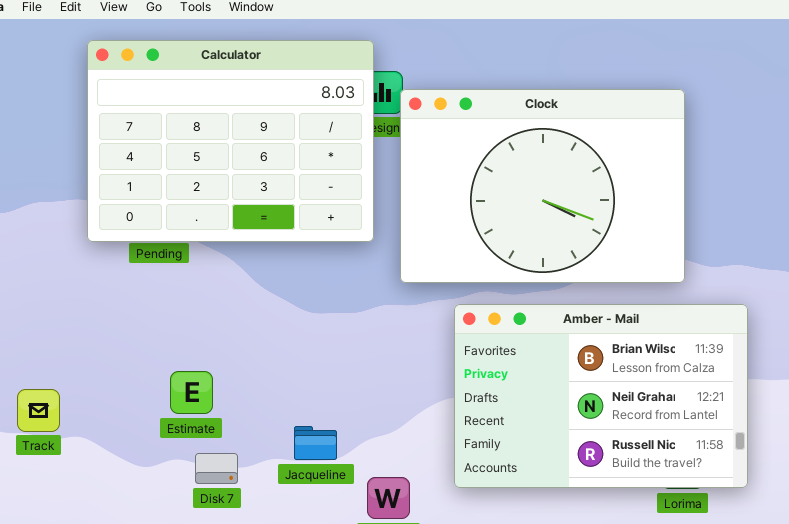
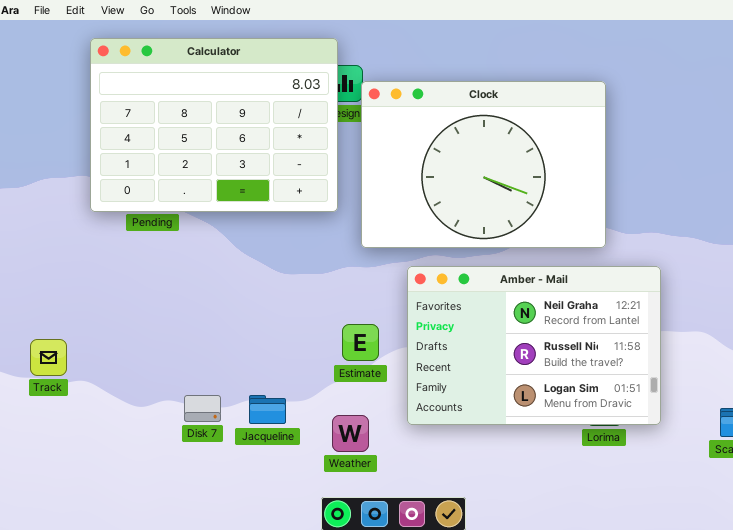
Amber - Mail: [454,304,748,488] -> [407,266,661,425], scrolled down 1 row
Estimate: [170,371,213,414] -> [342,324,379,361], moved
Jacqueline: [294,426,337,460] -> [249,395,286,424], moved

